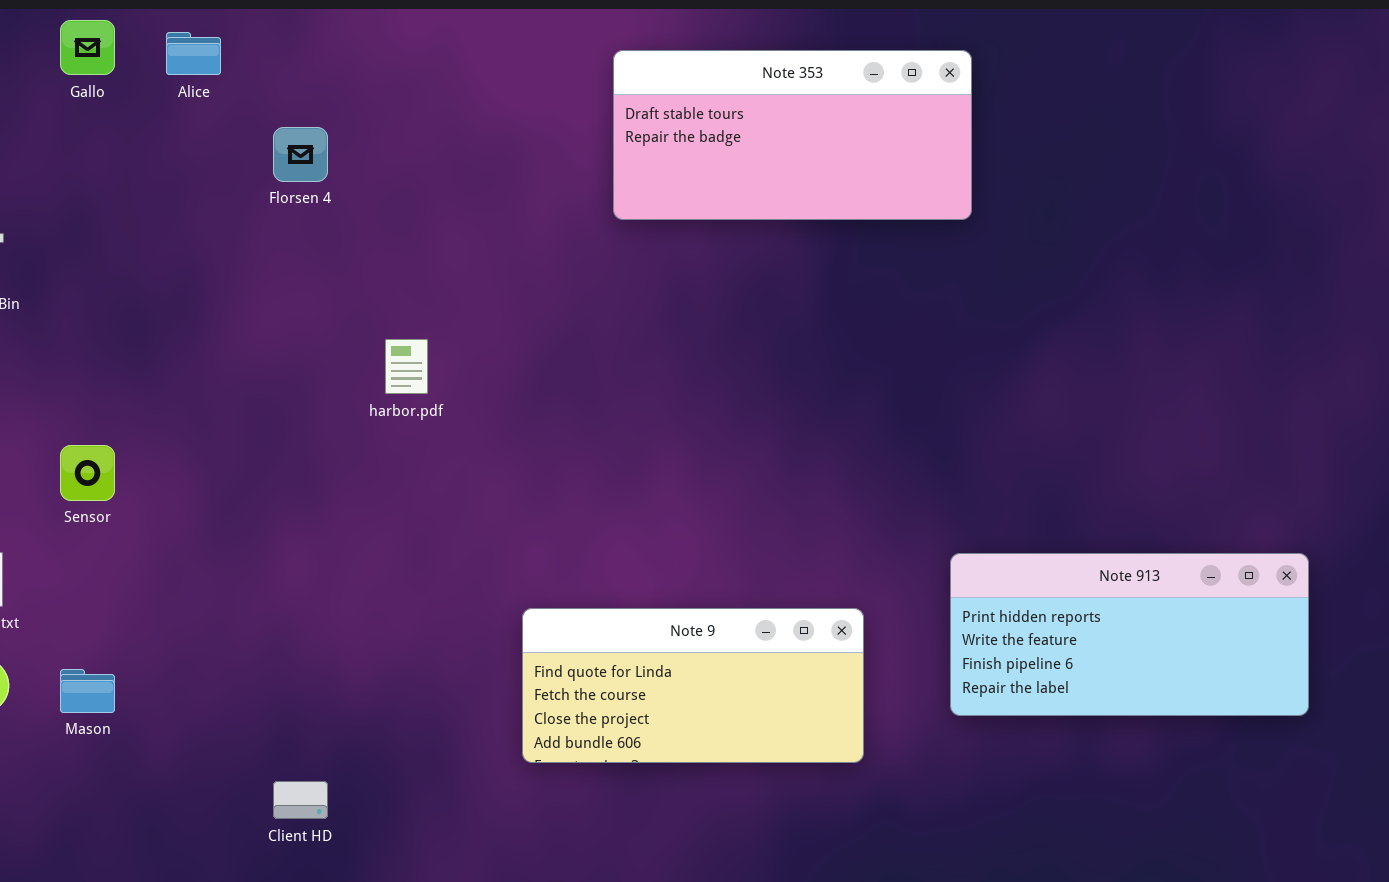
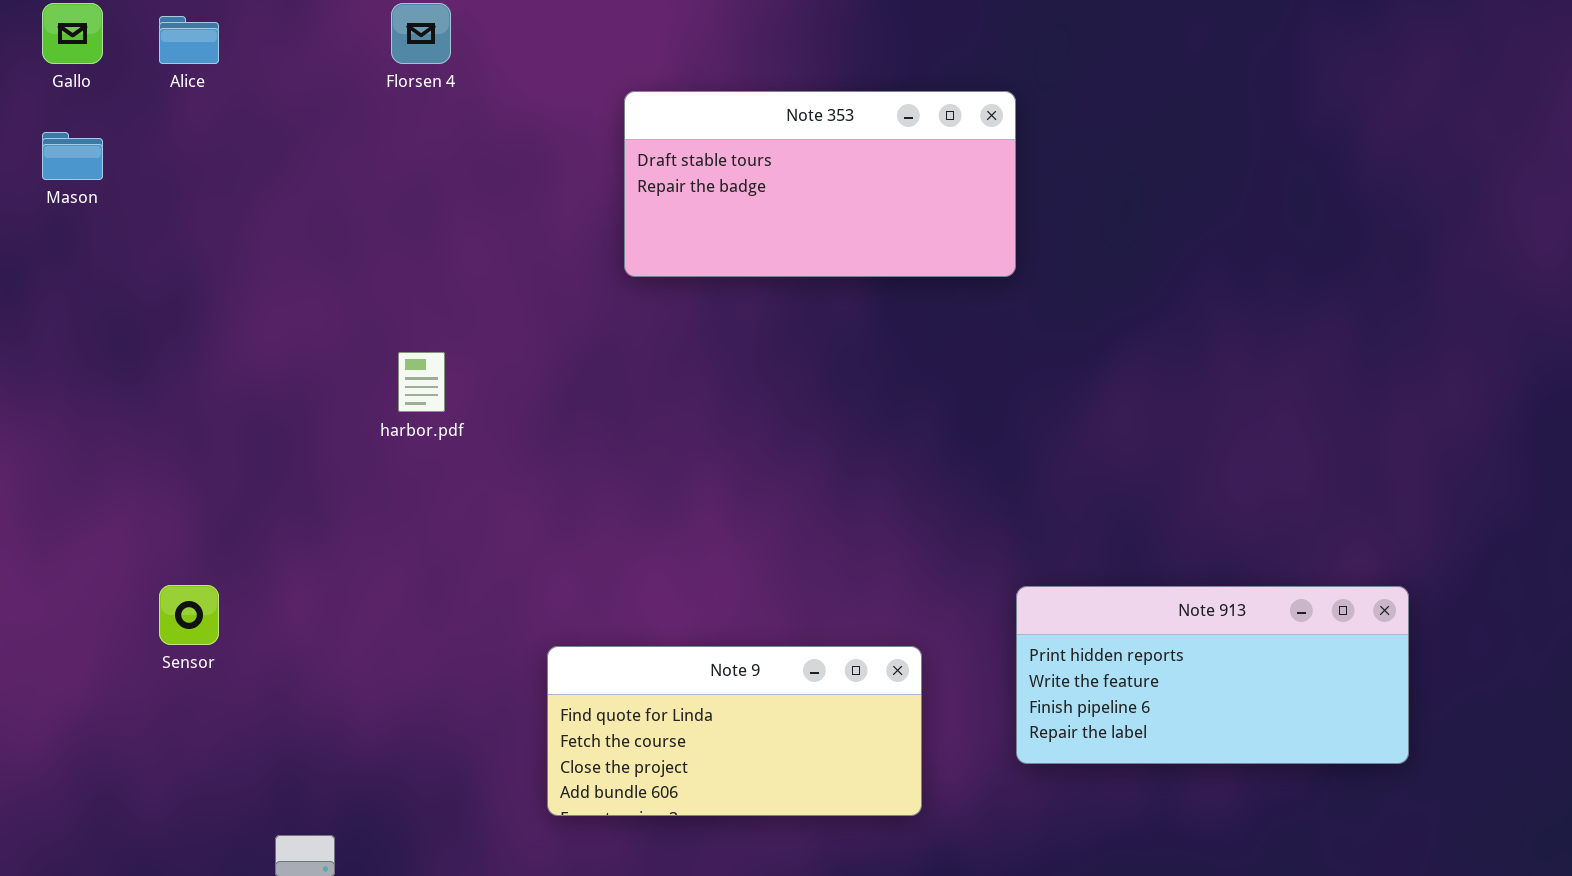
Note 353: [613,50,972,220] -> [624,91,1016,277], moved
Florsen 4: [273,127,328,182] -> [391,3,451,64], moved
Sensor: [60,445,115,501] -> [159,585,219,645], moved
Mason: [60,669,115,713] -> [42,132,103,180], moved

